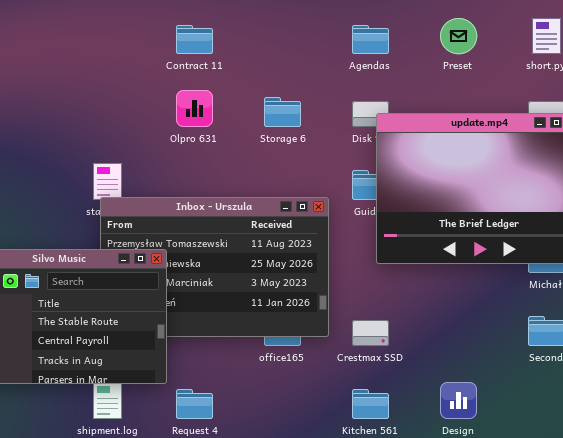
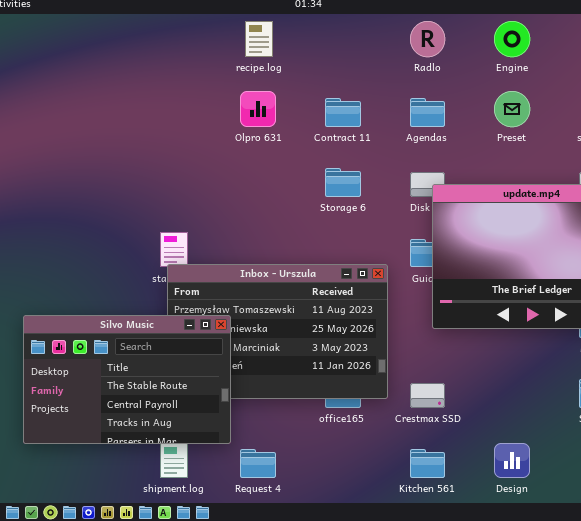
Contract 11: [176,25,213,54] -> [325,98,361,127], moved
Olpro 631: [176,90,213,127] -> [240,91,276,127], moved

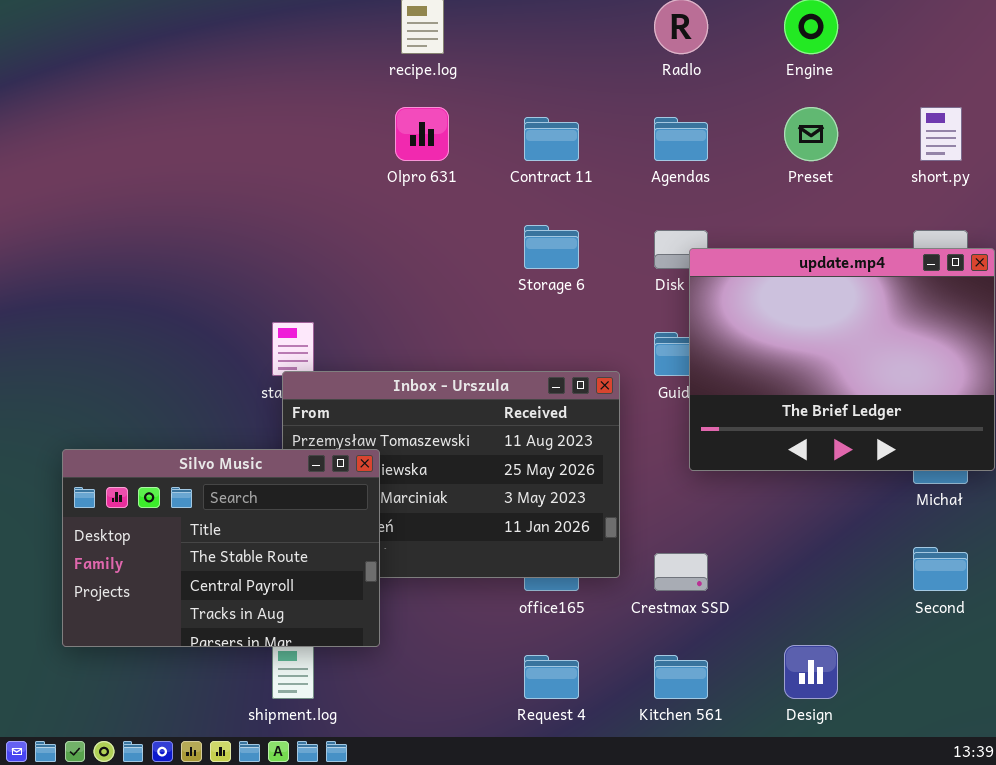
Request 4: [240,449,276,478] -> [524,655,579,699], moved

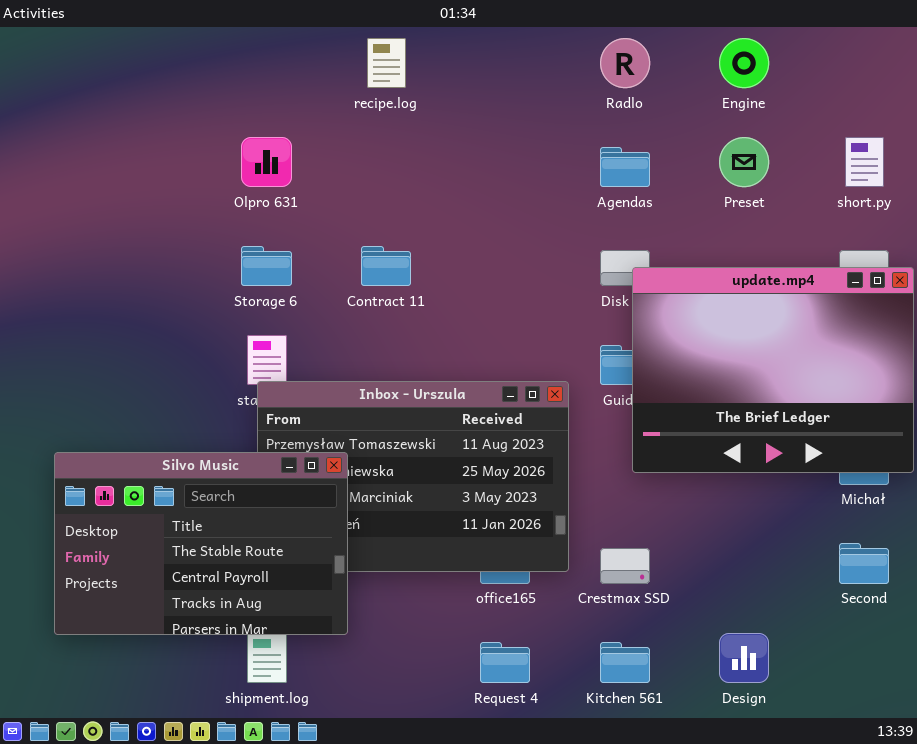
Olpro 631: [395,107,449,161] -> [241,137,292,187], moved
Contract 11: [524,117,579,161] -> [361,246,411,286], moved
Storage 6: [524,225,579,269] -> [241,246,292,286], moved

